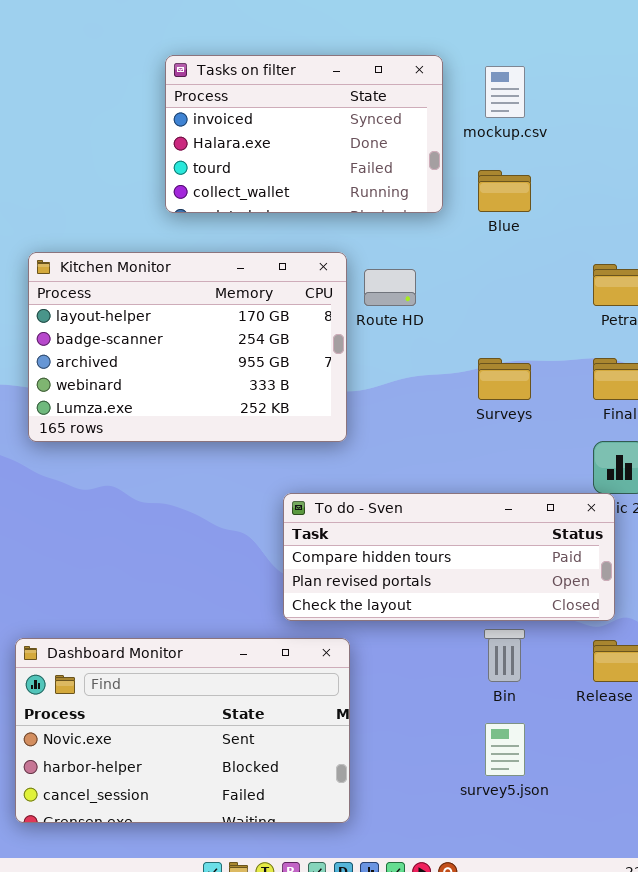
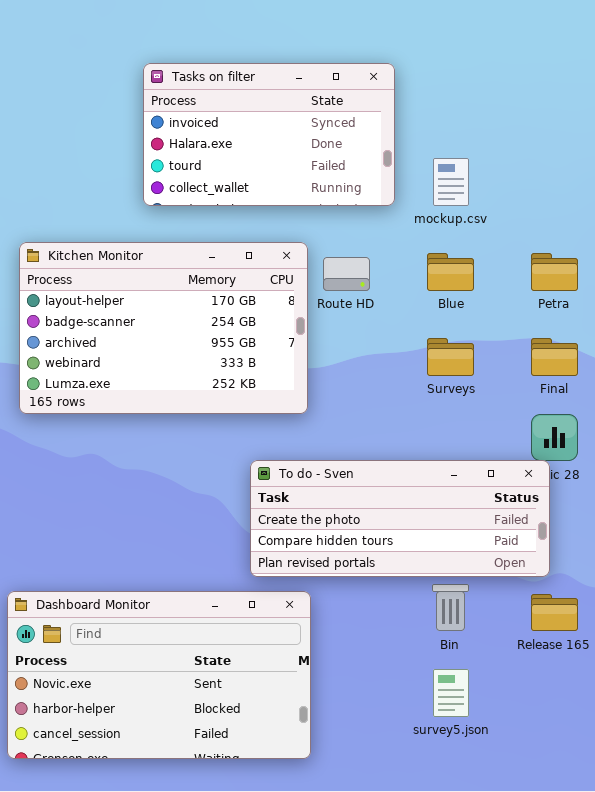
mockup.csv: [485,66,525,118] -> [433,158,469,206], moved
Blue: [478,170,531,212] -> [427,253,474,291], moved
To do - Sven: [283,493,615,621] -> [250,460,550,577], scrolled up 1 row

